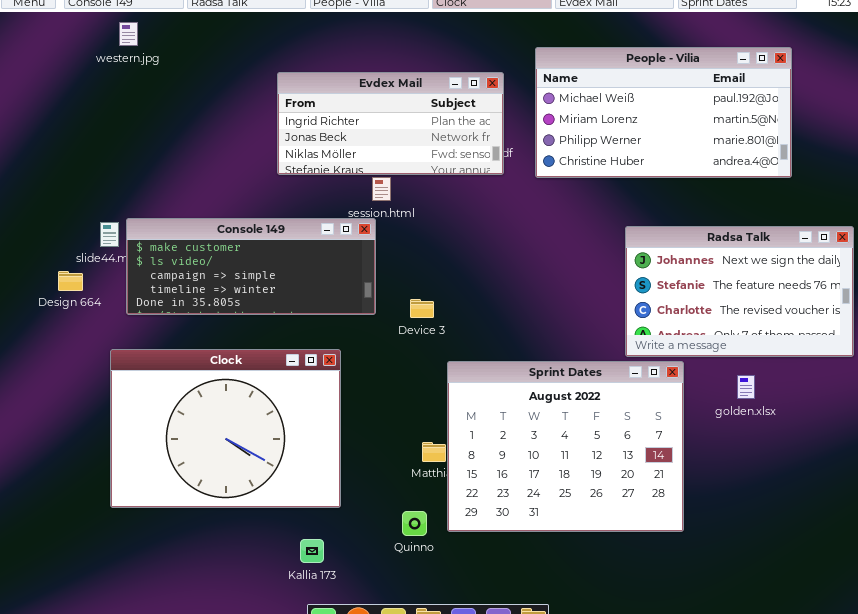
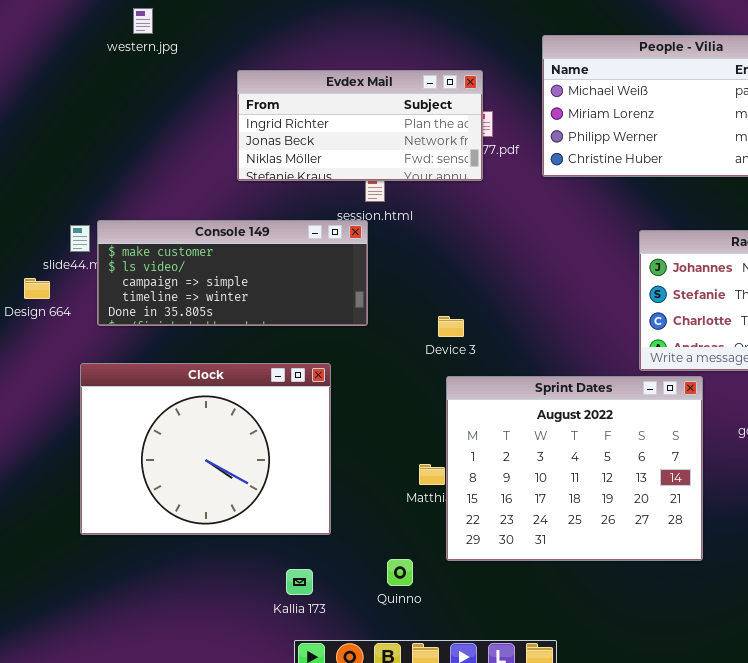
western.jpg: [119,22,138,46] -> [133,8,153,34], moved
Evdex Mail: [277,72,504,175] -> [237,70,483,181], moved
Device 3: [410,299,434,318] -> [438,316,464,337], moved
Quinno: [402,511,427,536] -> [387,559,413,586], moved

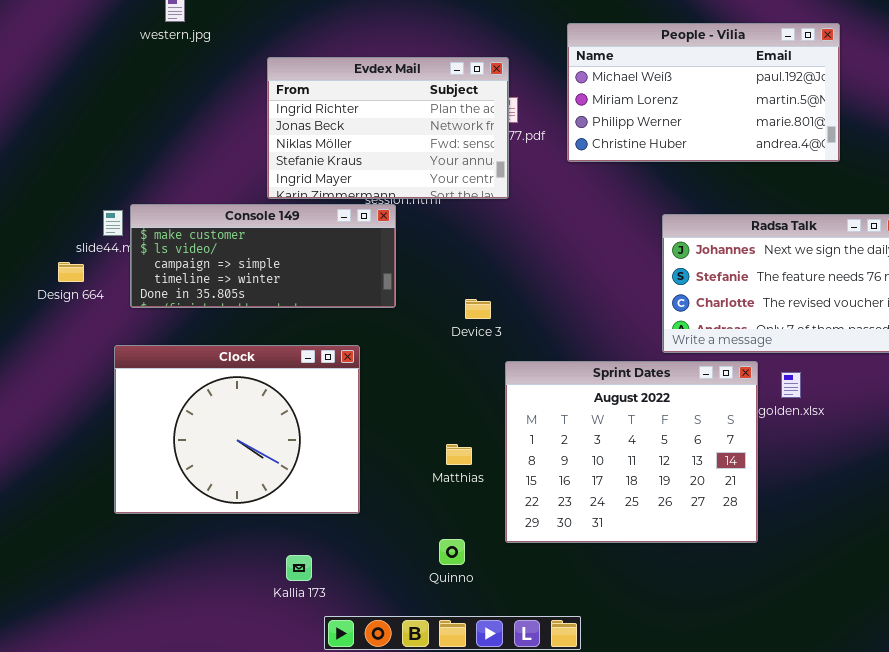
Evdex Mail: [237,70,483,181] -> [267,57,509,199], resized
Sprint Dates: [446,376,703,561] -> [505,361,758,543], moved
Quinno: [387,559,413,586] -> [439,539,465,565], moved
Kallia 173: [286,569,313,595] -> [286,555,312,581], moved

